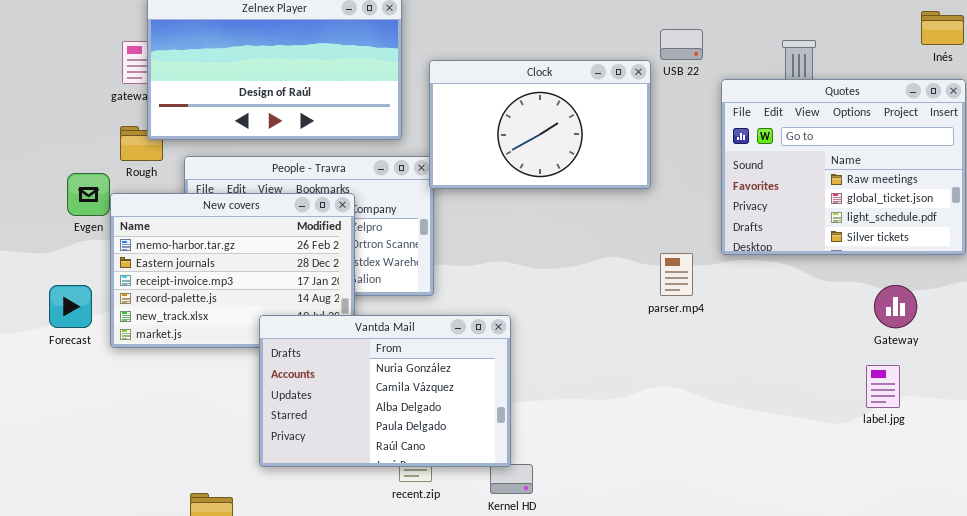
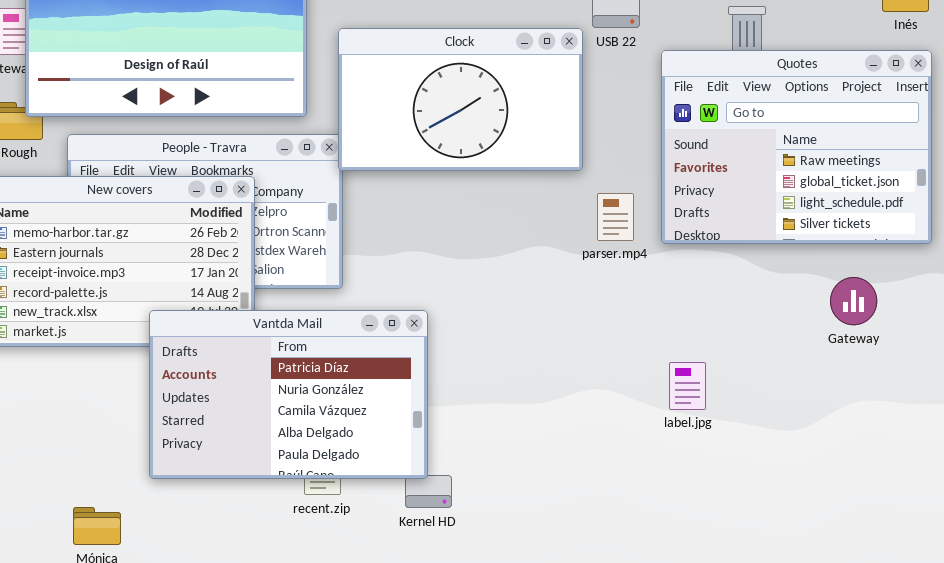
parser.mp4: [660,253,693,296] -> [597,193,634,241], moved
Vantda Mail: [259,315,511,467] -> [149,310,428,479], scrolled up 1 row
label.jpg: [866,365,900,408] -> [669,362,706,410], moved

